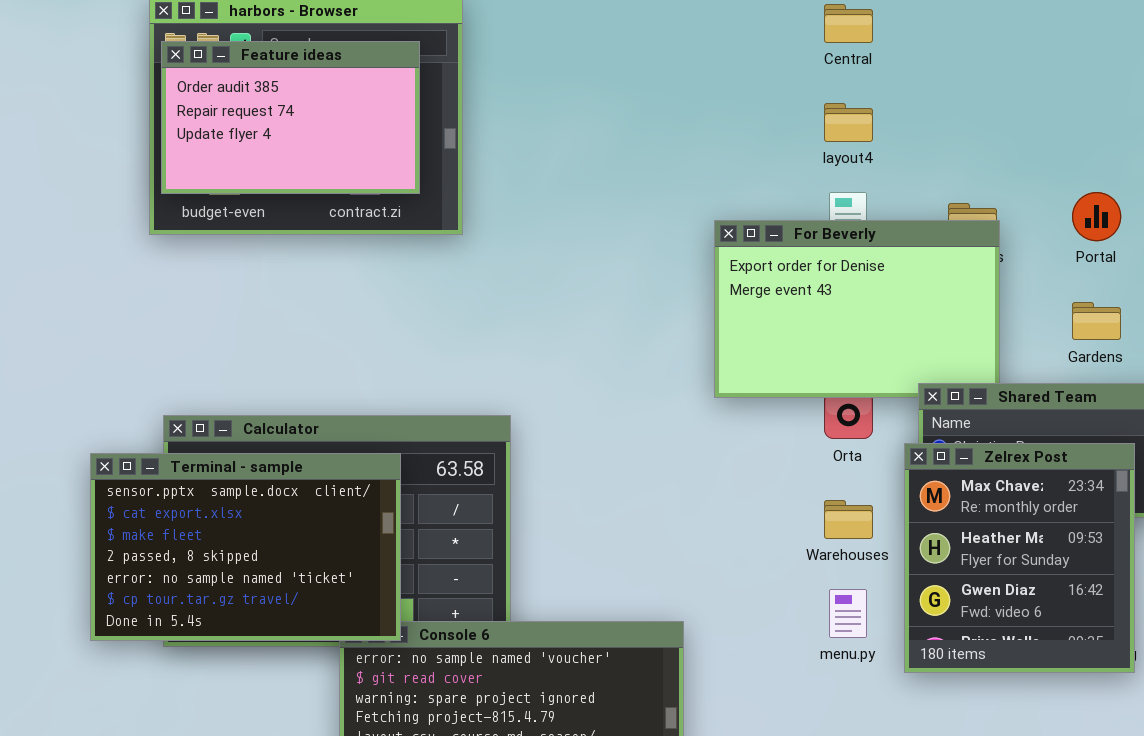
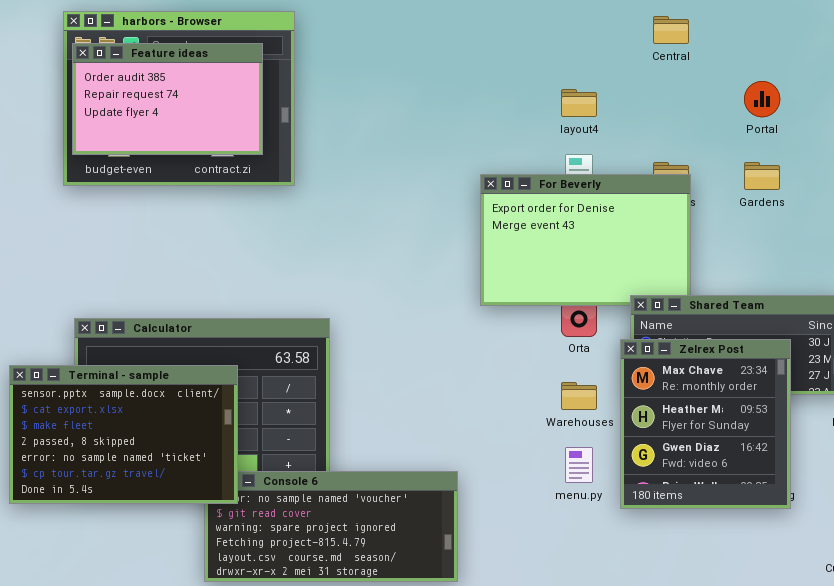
Central: [824,4,873,43] -> [653,16,689,44], moved
Portal: [1072,192,1121,241] -> [744,81,780,117], moved
Gardens: [1072,302,1121,340] -> [744,162,780,190], moved
Terminal - sample: [90,453,401,641] -> [9,365,238,504], moved

